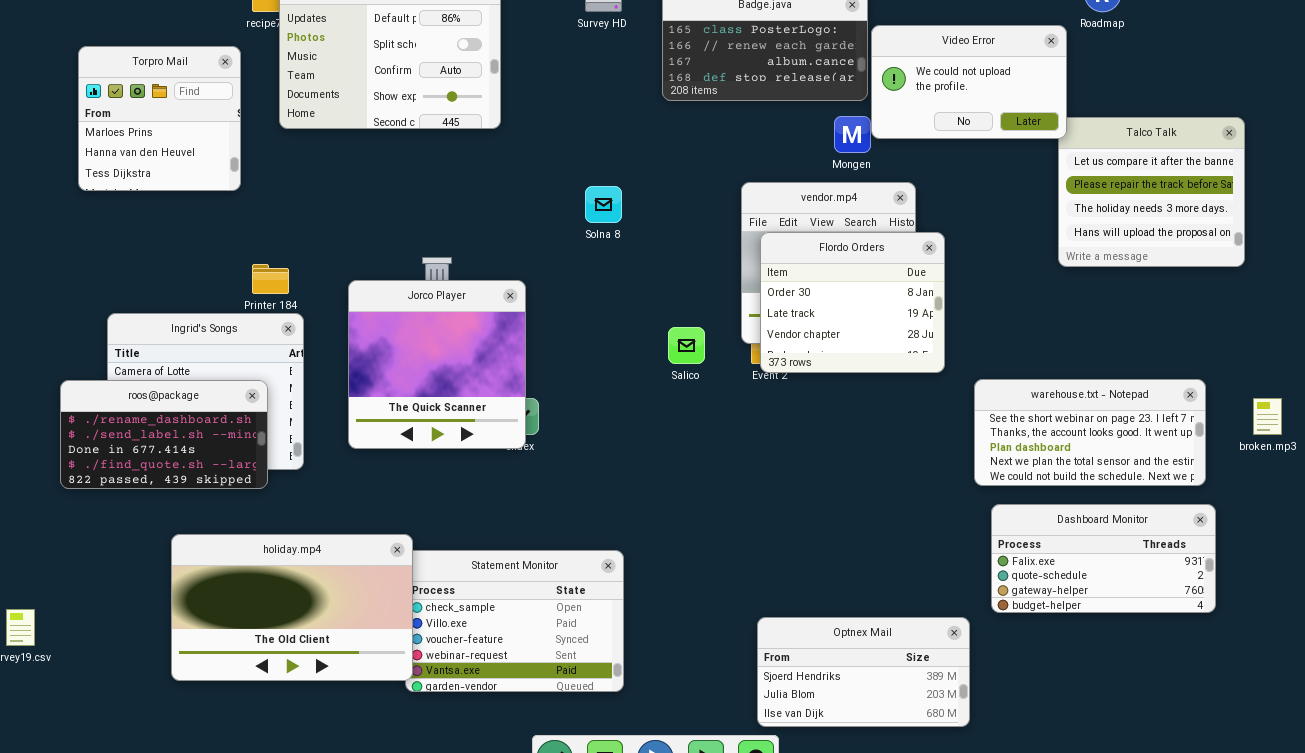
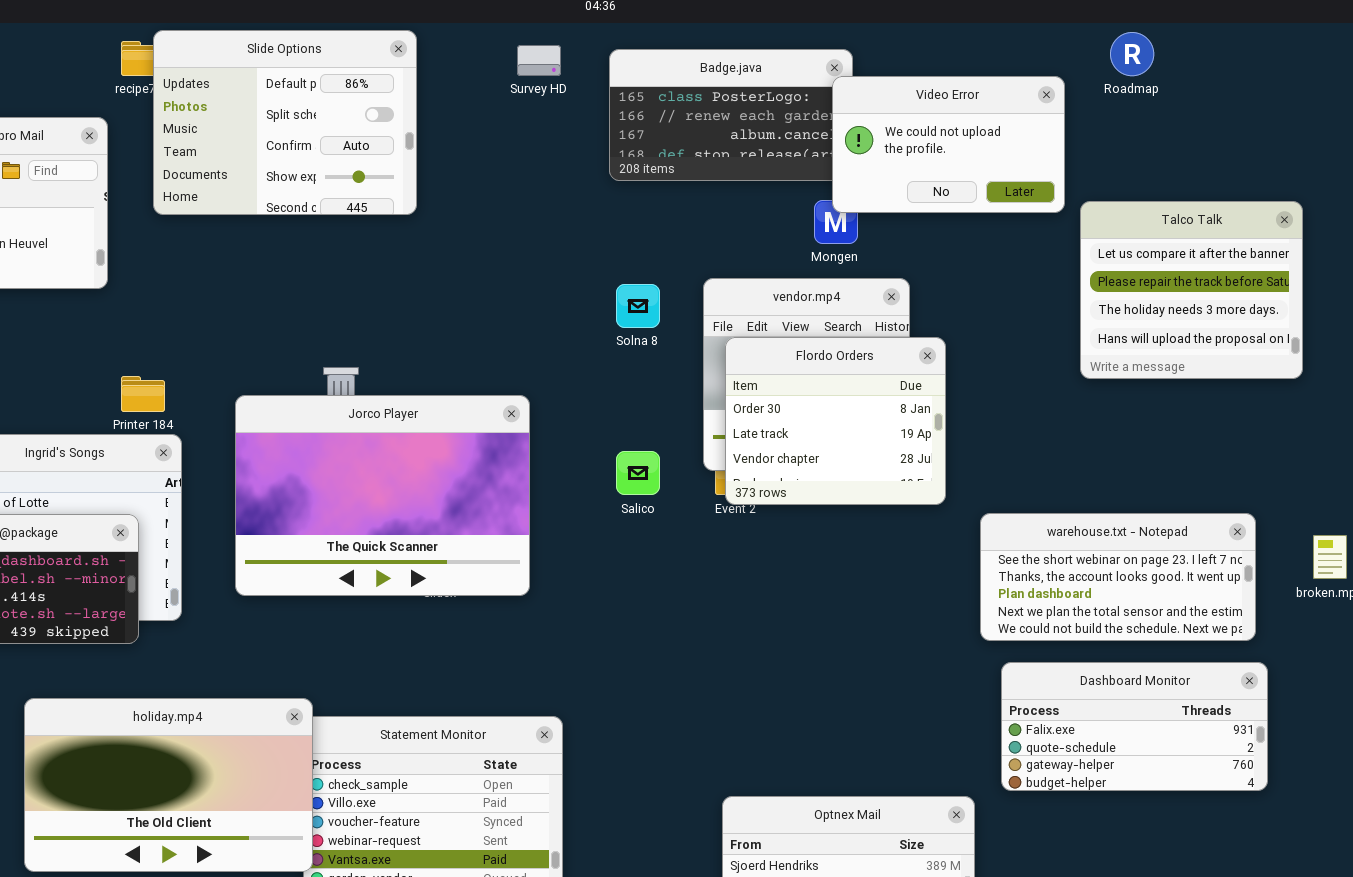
Video Error: [871,25,1067,139] -> [832,76,1065,213], moved
Solna 8: [585,186,622,223] -> [616,284,660,328], moved
Jorco Player: [348,280,526,449] -> [235,395,530,596], resized

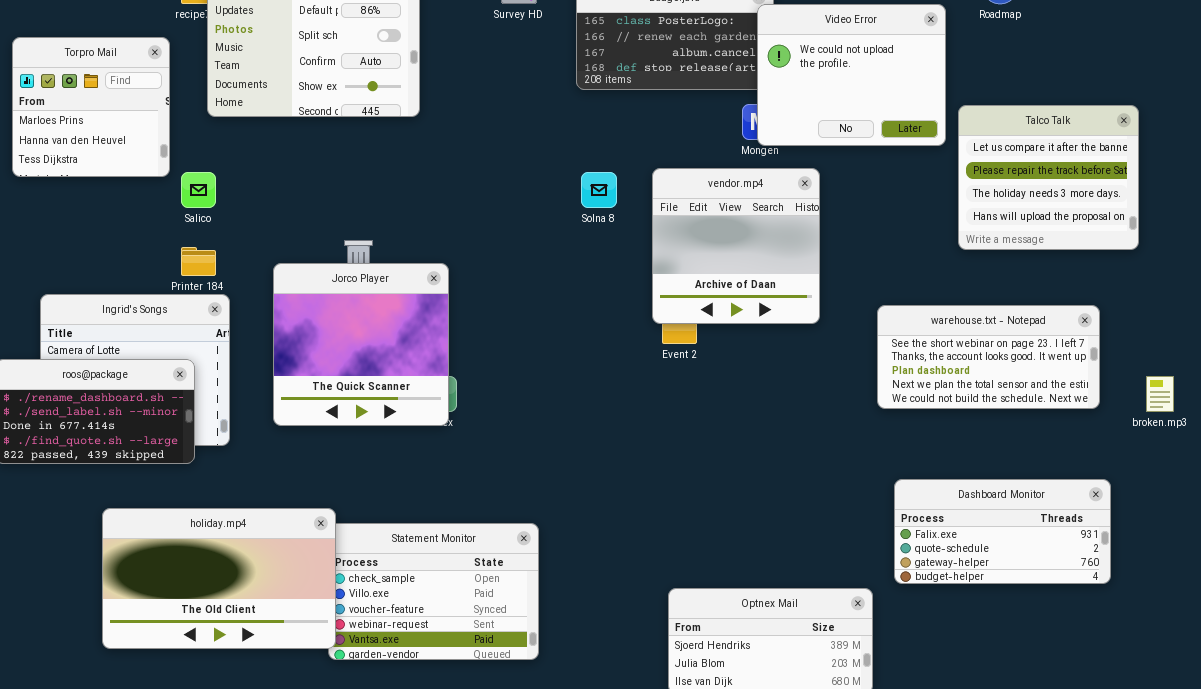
Video Error: [832,76,1065,213] -> [757,4,946,146], resized
Flordo Orders: [725,337,946,505] -> none, closed
Jorco Player: [235,395,530,596] -> [273,263,449,426], resized
Salico: [616,451,660,495] -> [181,172,216,208], moved
warehouse.txt - Notepad: [980,513,1256,641] -> [877,305,1100,409], moved

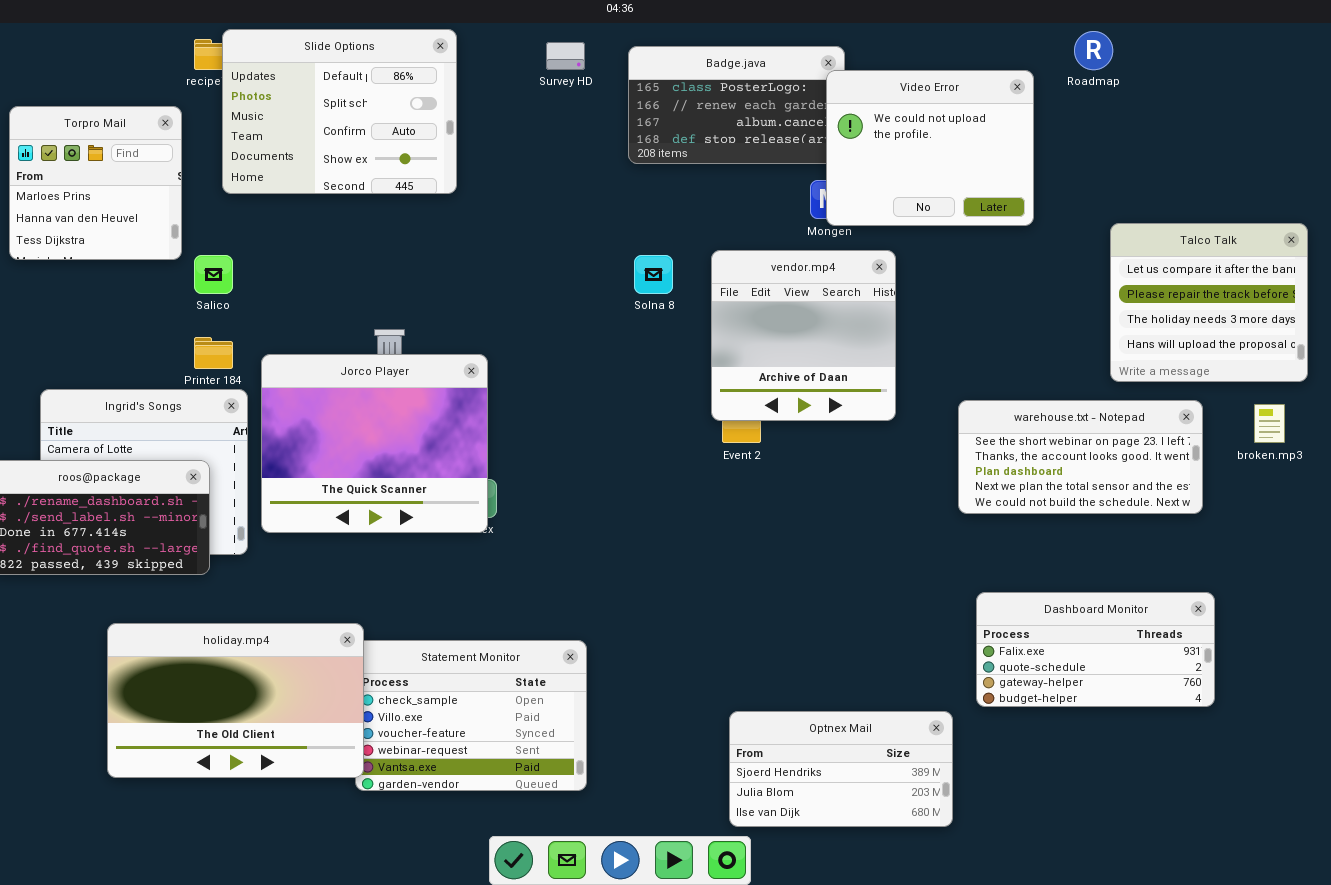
Talco Talk: [958,105,1139,250] -> [1110,223,1308,382], moved
Jorco Player: [273,263,449,426] -> [261,354,488,533], resized
broken.mp3: [1146,376,1174,412] -> [1254,404,1285,443], moved

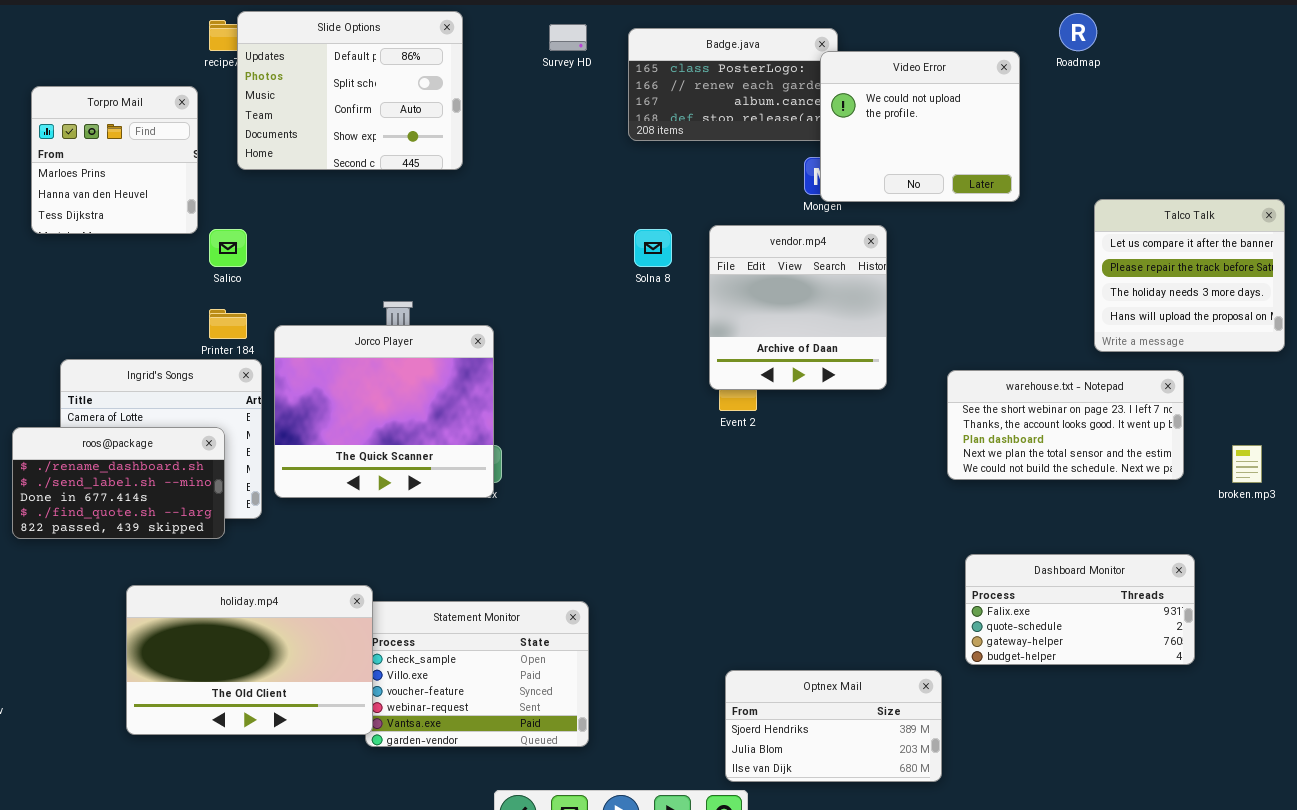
broken.mp3: [1254,404,1285,443] -> [1232,445,1262,483], moved

